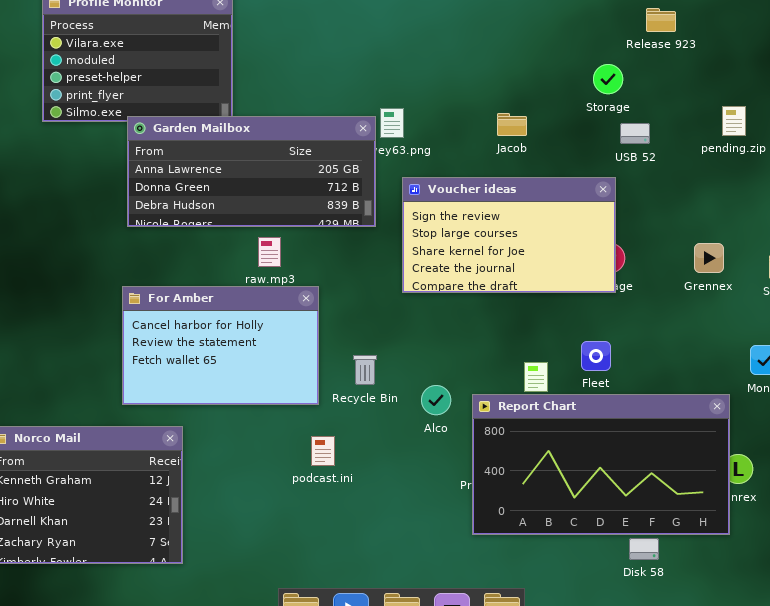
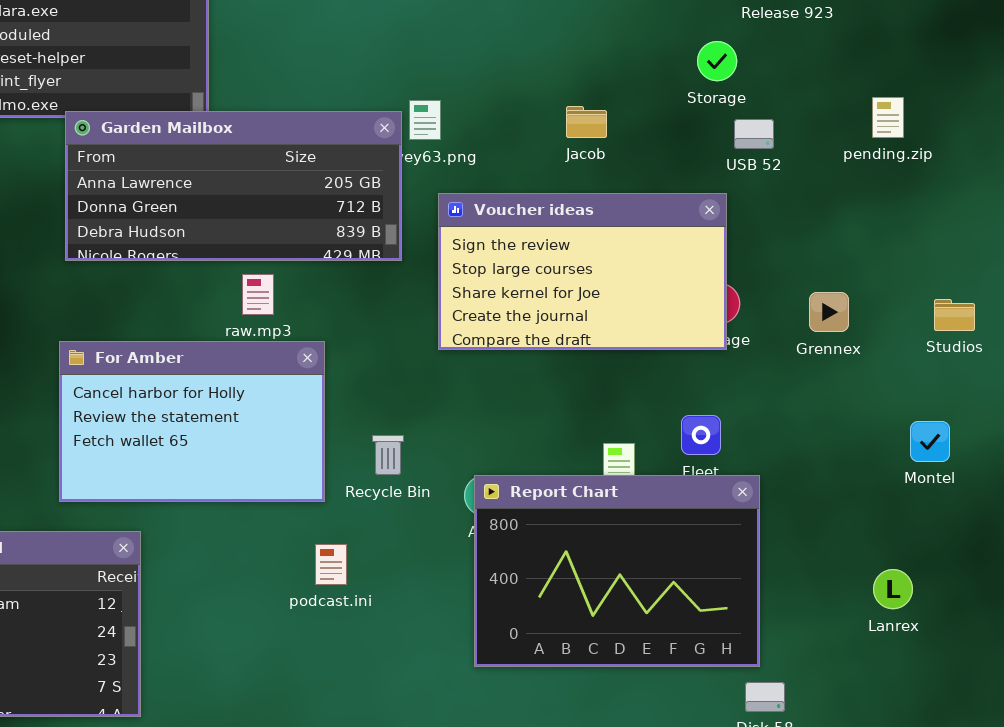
Grennex: [694,243,724,273] -> [809,292,849,332], moved
Report Chart: [472,394,730,535] -> [474,475,760,667], moved, resized

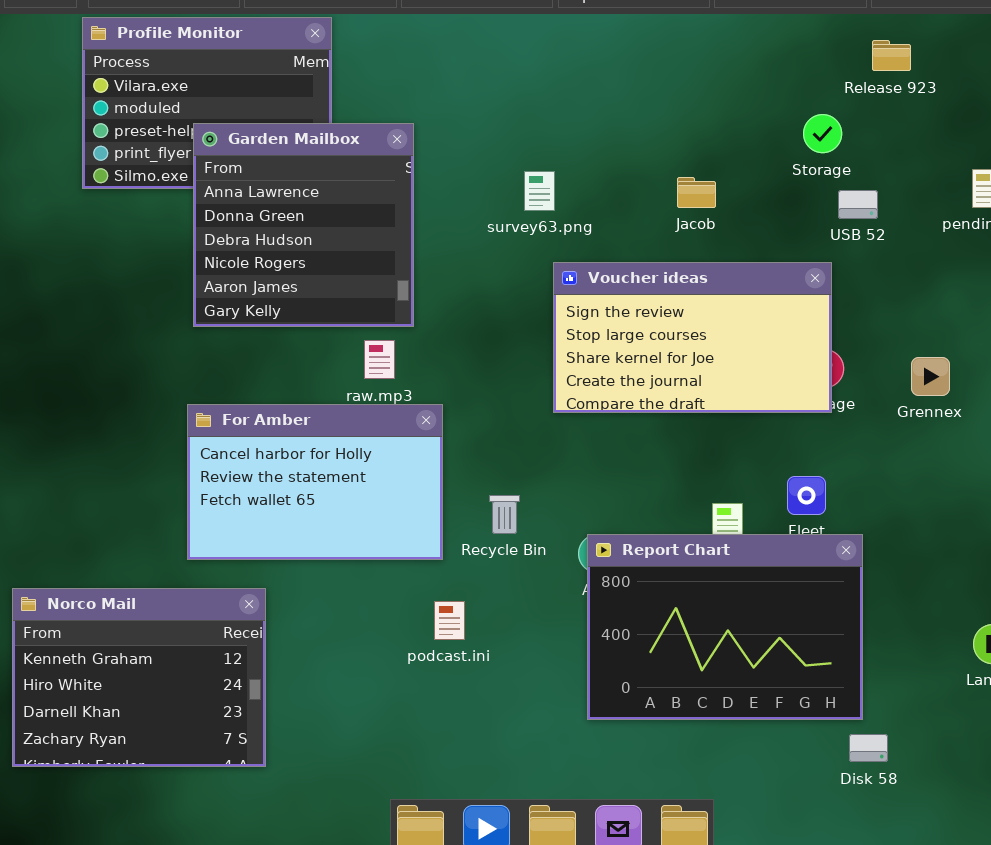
Garden Mailbox: [65,111,402,261] -> [193,123,414,327], resized

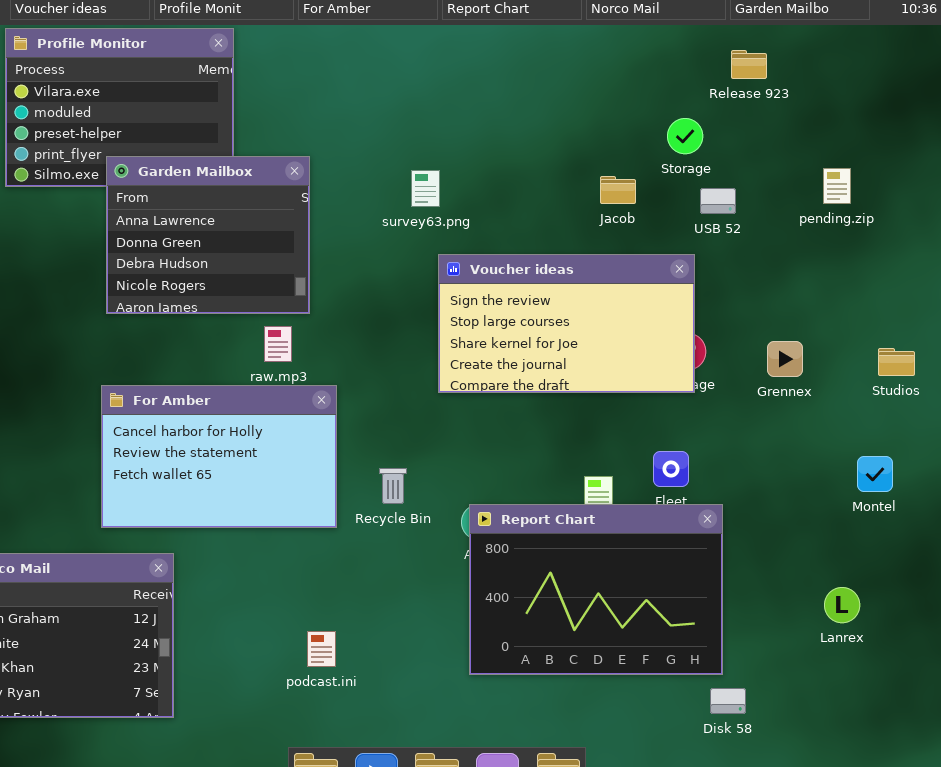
Garden Mailbox: [193,123,414,327] -> [106,156,310,314], resized
Jacob: [677,177,716,208] -> [600,176,636,204], moved
podcast.ini: [434,601,465,640] -> [307,631,336,667], moved

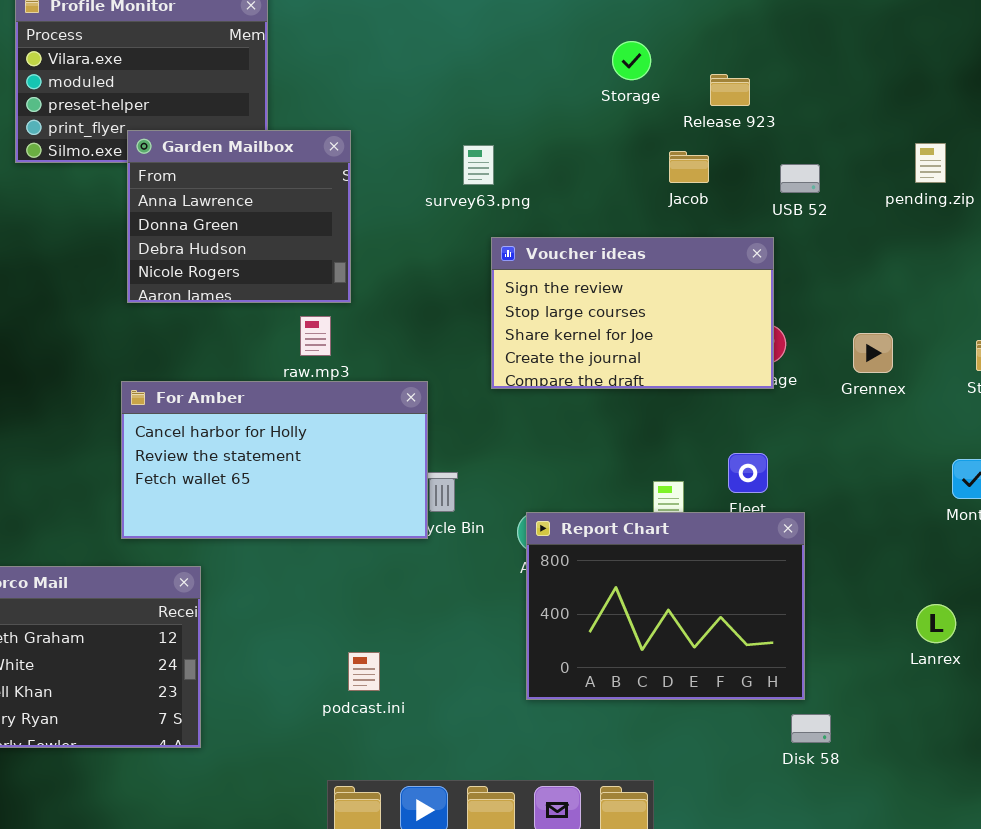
Release 923: [731,50,767,79] -> [710,74,750,106], moved
Storage: [667,118,703,154] -> [612,41,651,80], moved
For Amber: [101,385,337,528] -> [121,381,428,539], resized

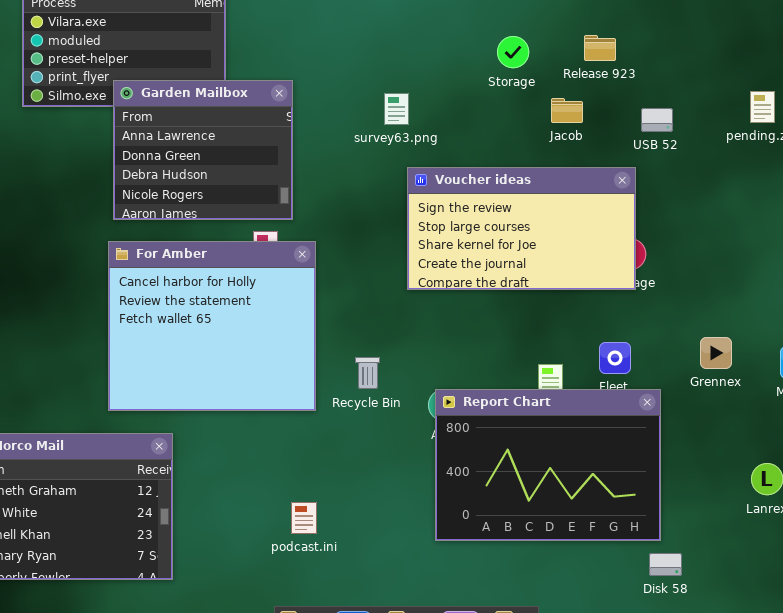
Storage: [612,41,651,80] -> [497,36,529,68], moved
Grennex: [853,333,893,373] -> [700,337,732,369], moved
For Amber: [121,381,428,539] -> [108,241,316,411], resized

